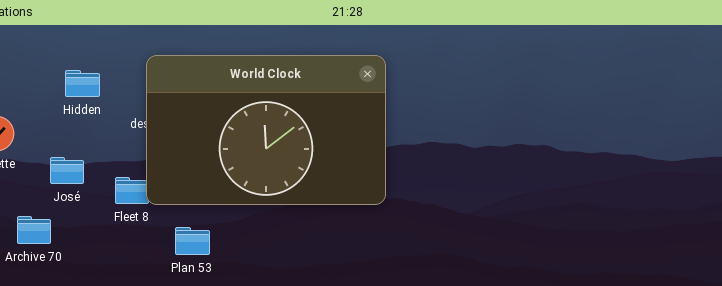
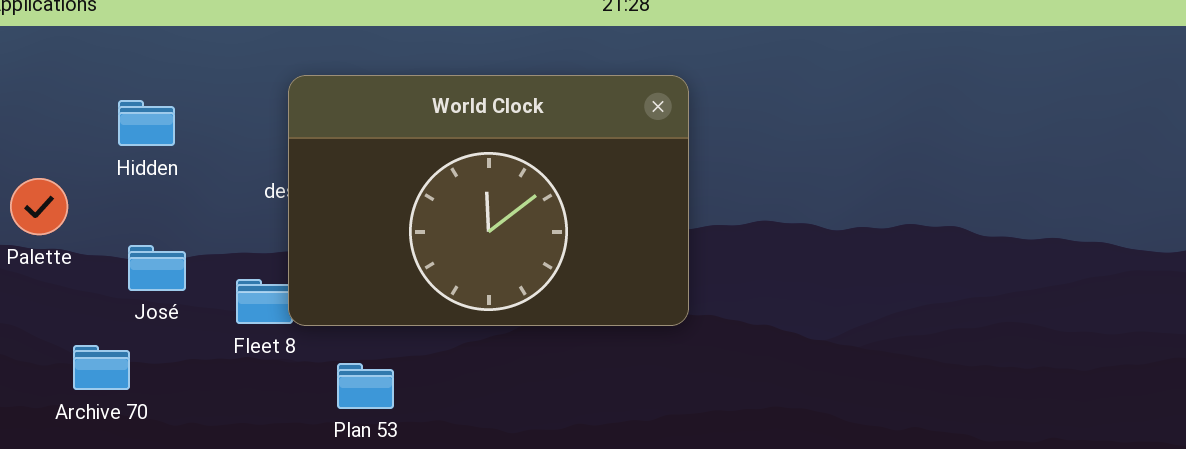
Hidden: [65,70,100,97] -> [118,100,175,146], moved

